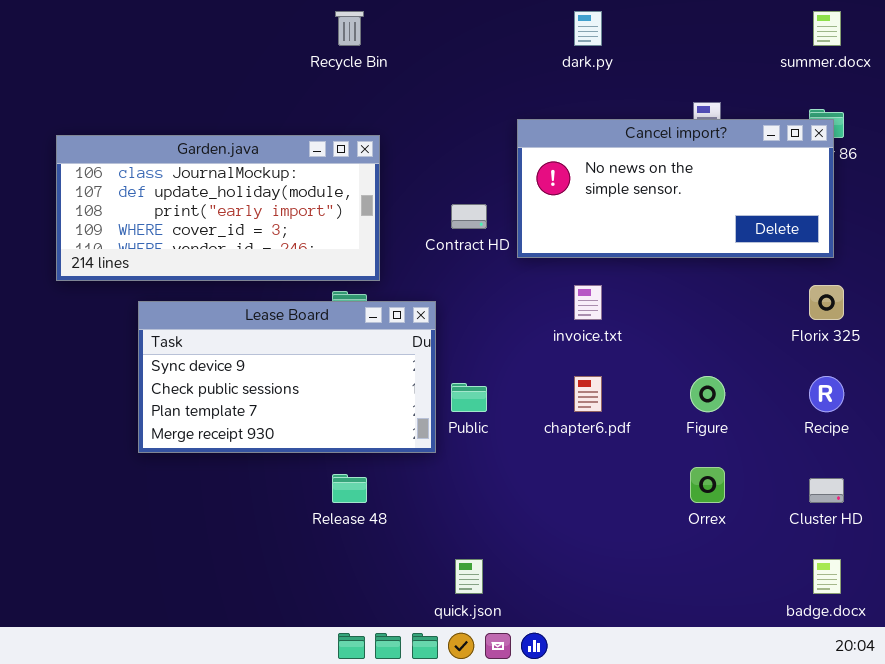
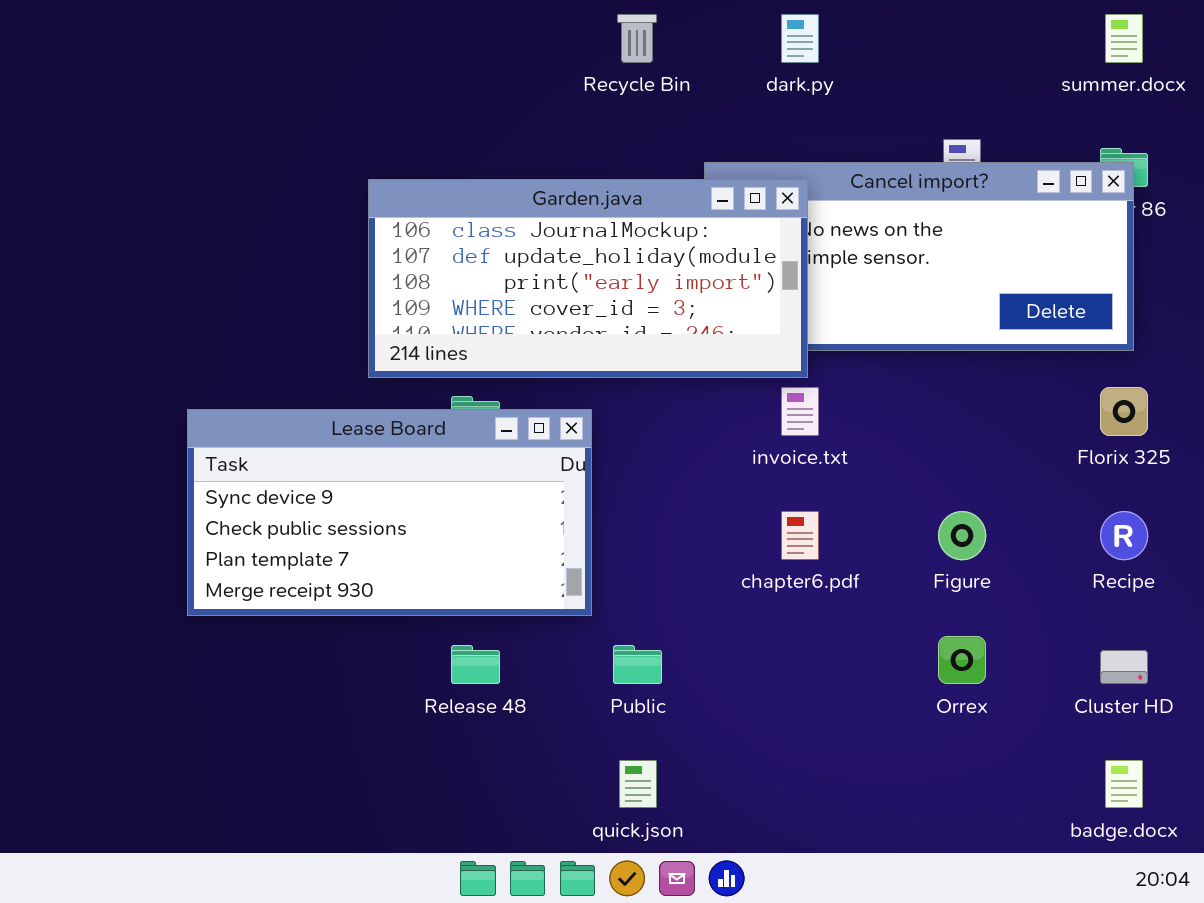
Recycle Bin: [335,11,364,46] -> [617,14,657,63], moved
Garden.java: [56,135,380,281] -> [368,179,808,378], moved
Public: [451,383,487,412] -> [613,645,662,684], moved

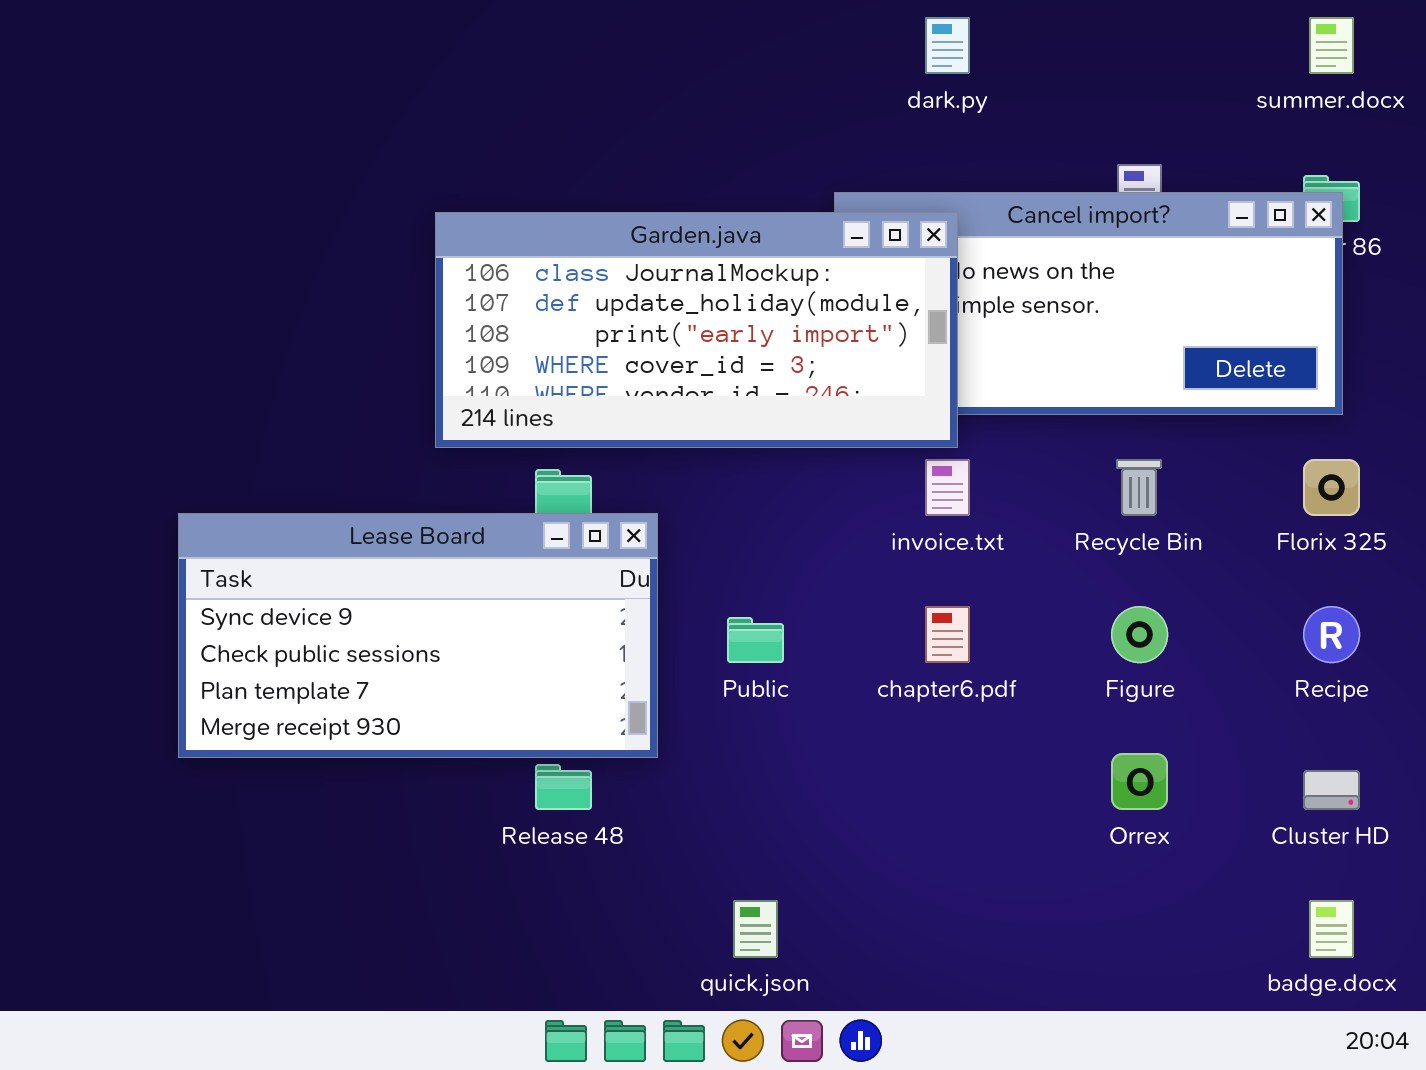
Recycle Bin: [617,14,657,63] -> [1116,459,1162,516], moved
Lease Board: [187,409,592,616] -> [178,513,658,758], moved
Public: [613,645,662,684] -> [727,617,784,663], moved

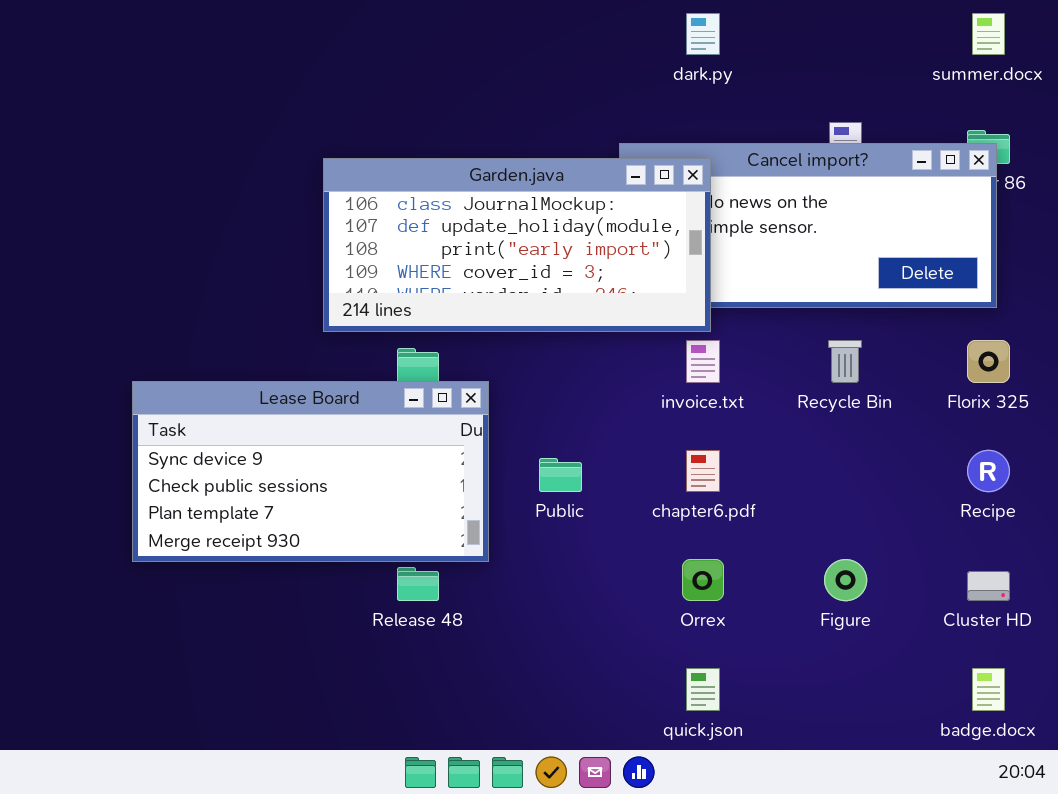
Figure: [1111,606,1168,663] -> [824,559,867,601], moved
Orrex: [1111,753,1168,810] -> [682,559,724,601], moved
quick.json: [733,900,778,958] -> [686,668,720,711], moved

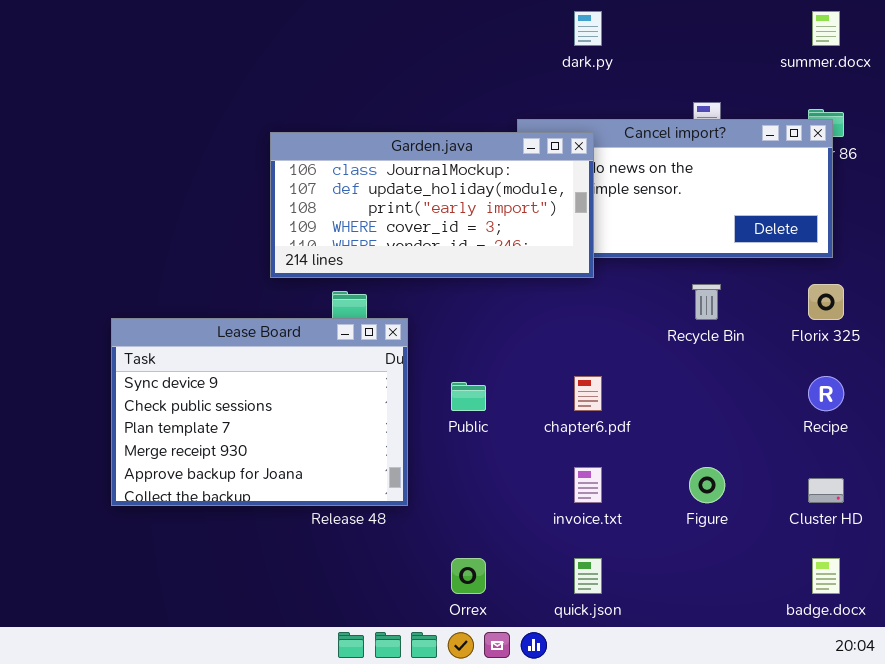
invoice.txt: [686,340,720,383] -> [574,467,602,503], moved
Lease Board: [132,381,489,562] -> [111,318,408,506], resized
Orrex: [682,559,724,601] -> [451,558,486,594], moved

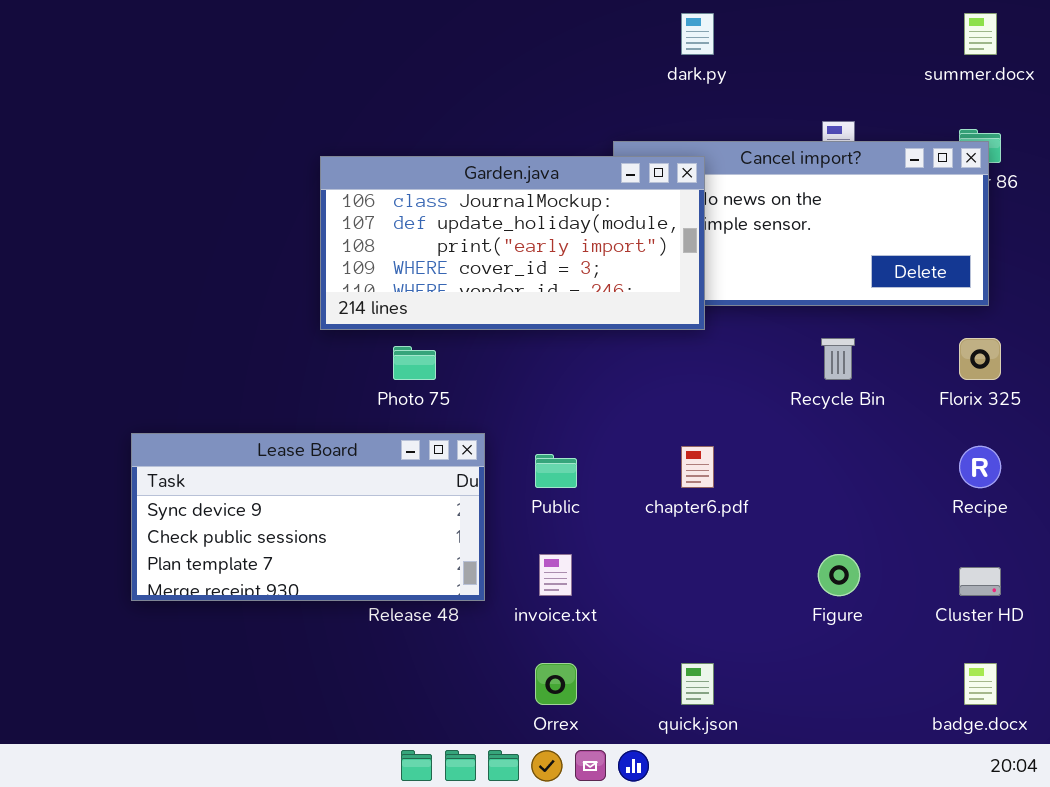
Lease Board: [111,318,408,506] -> [131,433,485,601], resized
invoice.txt: [574,467,602,503] -> [539,554,572,596], moved

